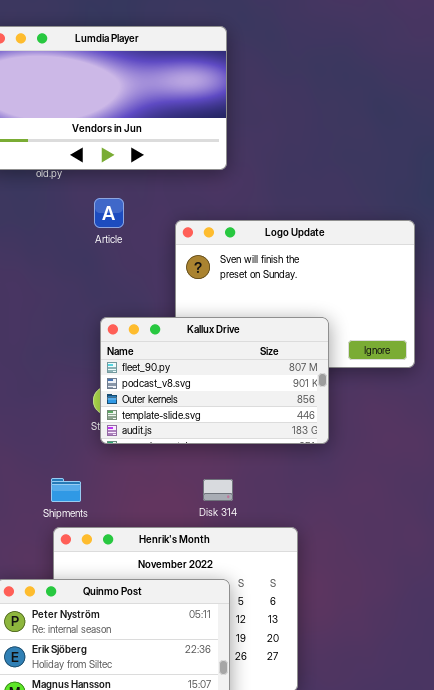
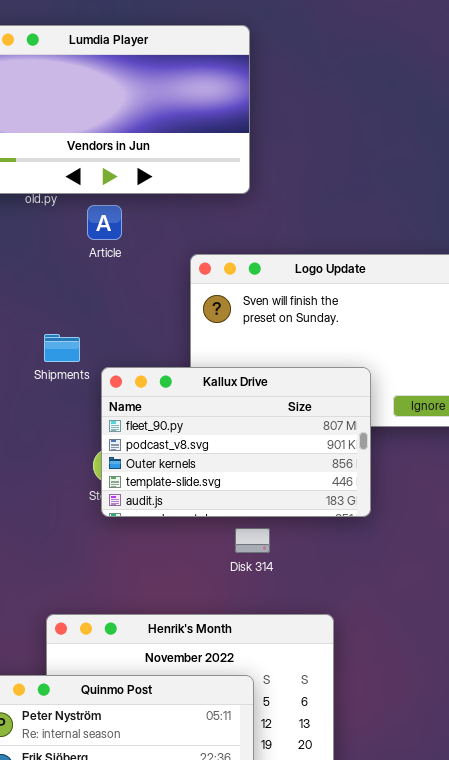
Article: [94,198,124,228] -> [87,205,122,240], moved
Shipments: [51,478,81,502] -> [44,334,80,362], moved
Disk 314: [203,479,233,501] -> [235,528,270,553], moved

